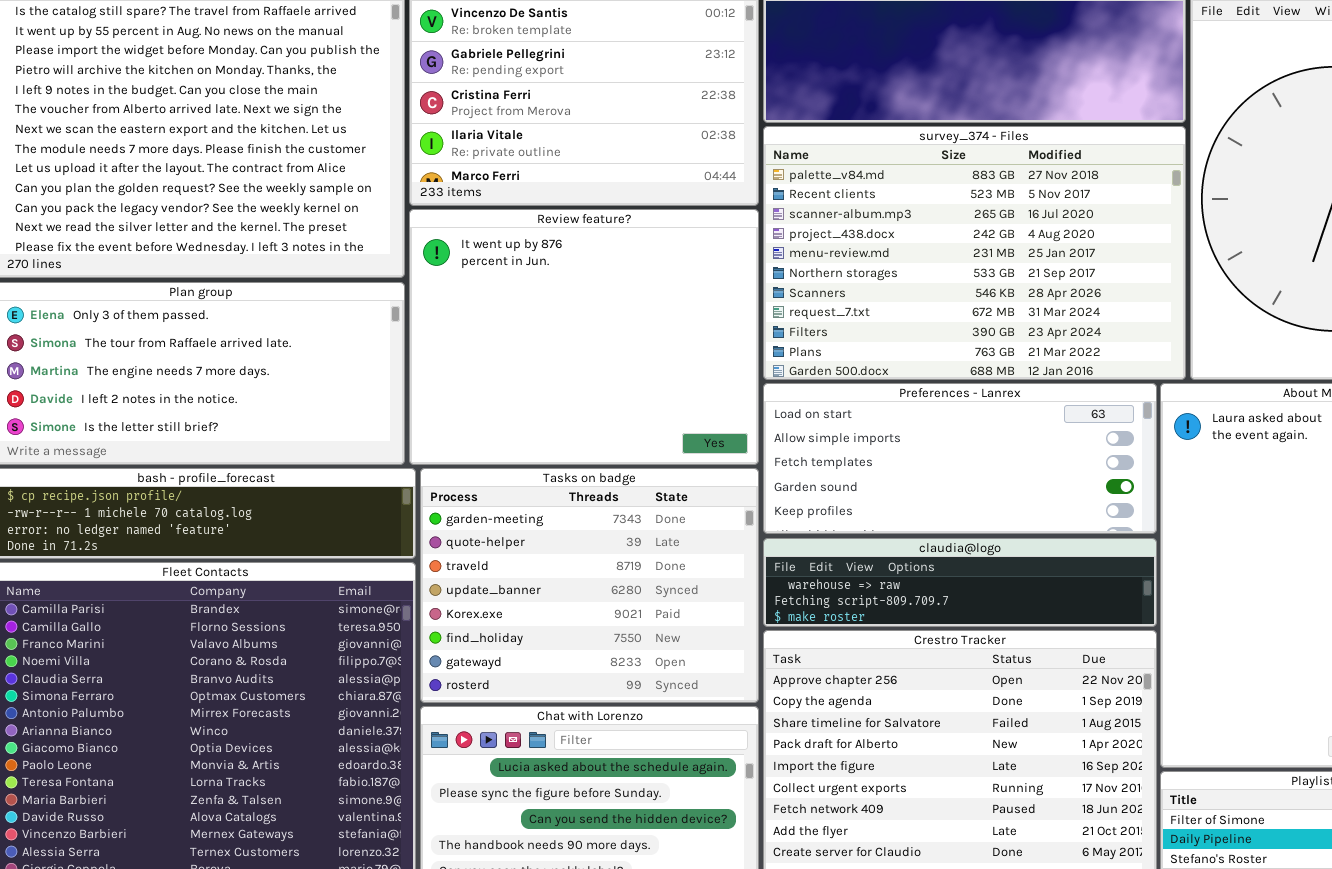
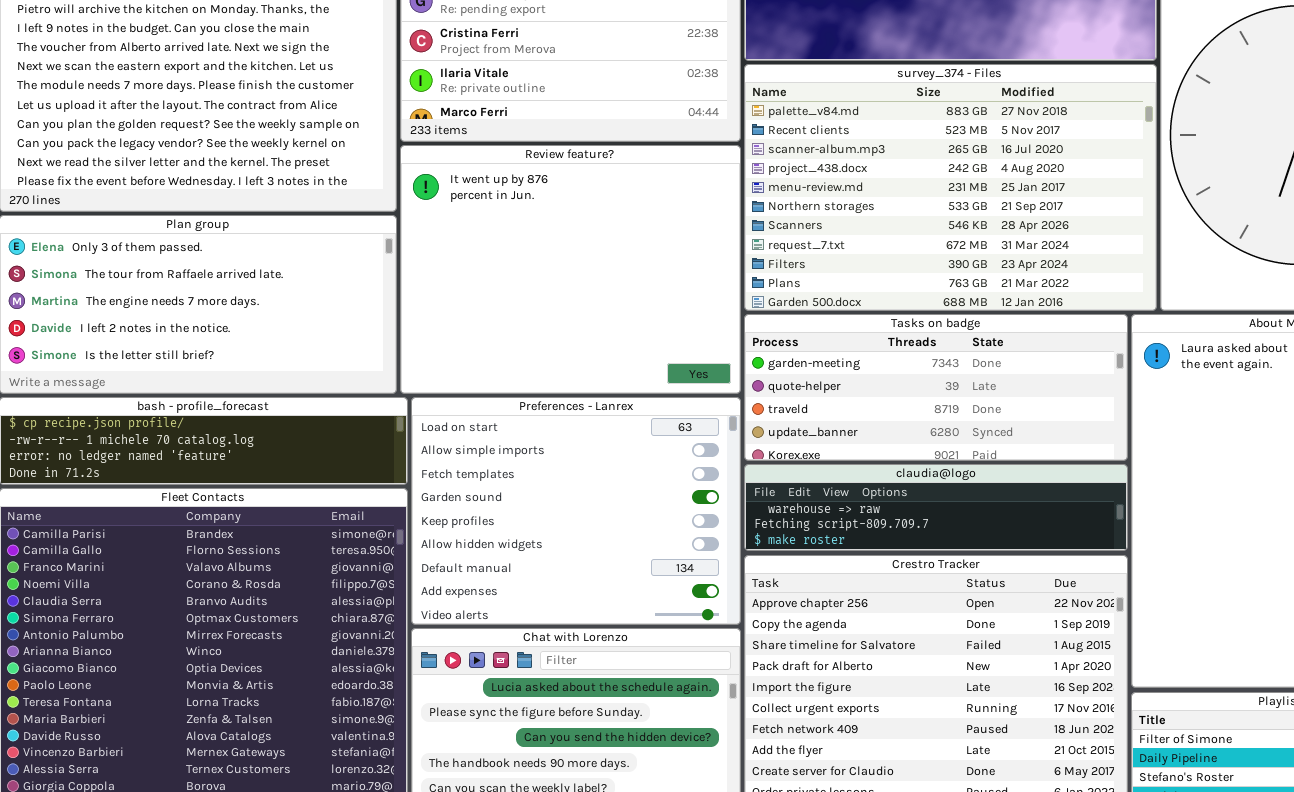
Preferences - Lanrex: [763,383,1157,534] -> [411,397,741,625], moved, resized
Tasks on badge: [420,468,759,703] -> [744,314,1128,461], moved, resized

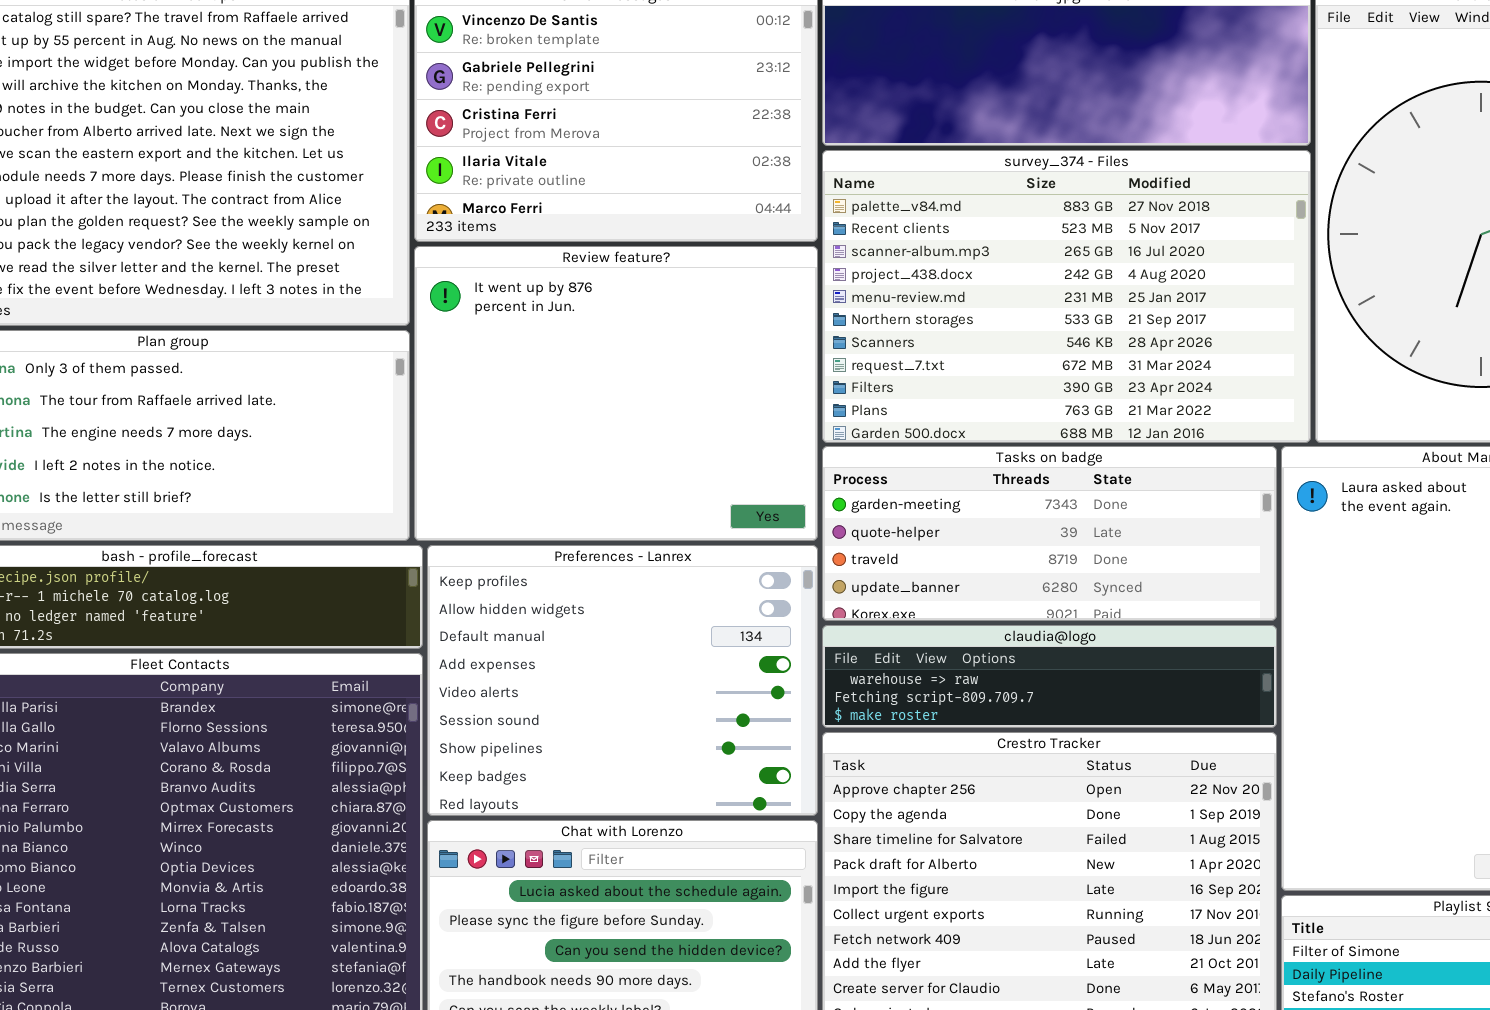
Preferences - Lanrex: [411,397,741,625] -> [427,545,818,816], scrolled down 4 rows

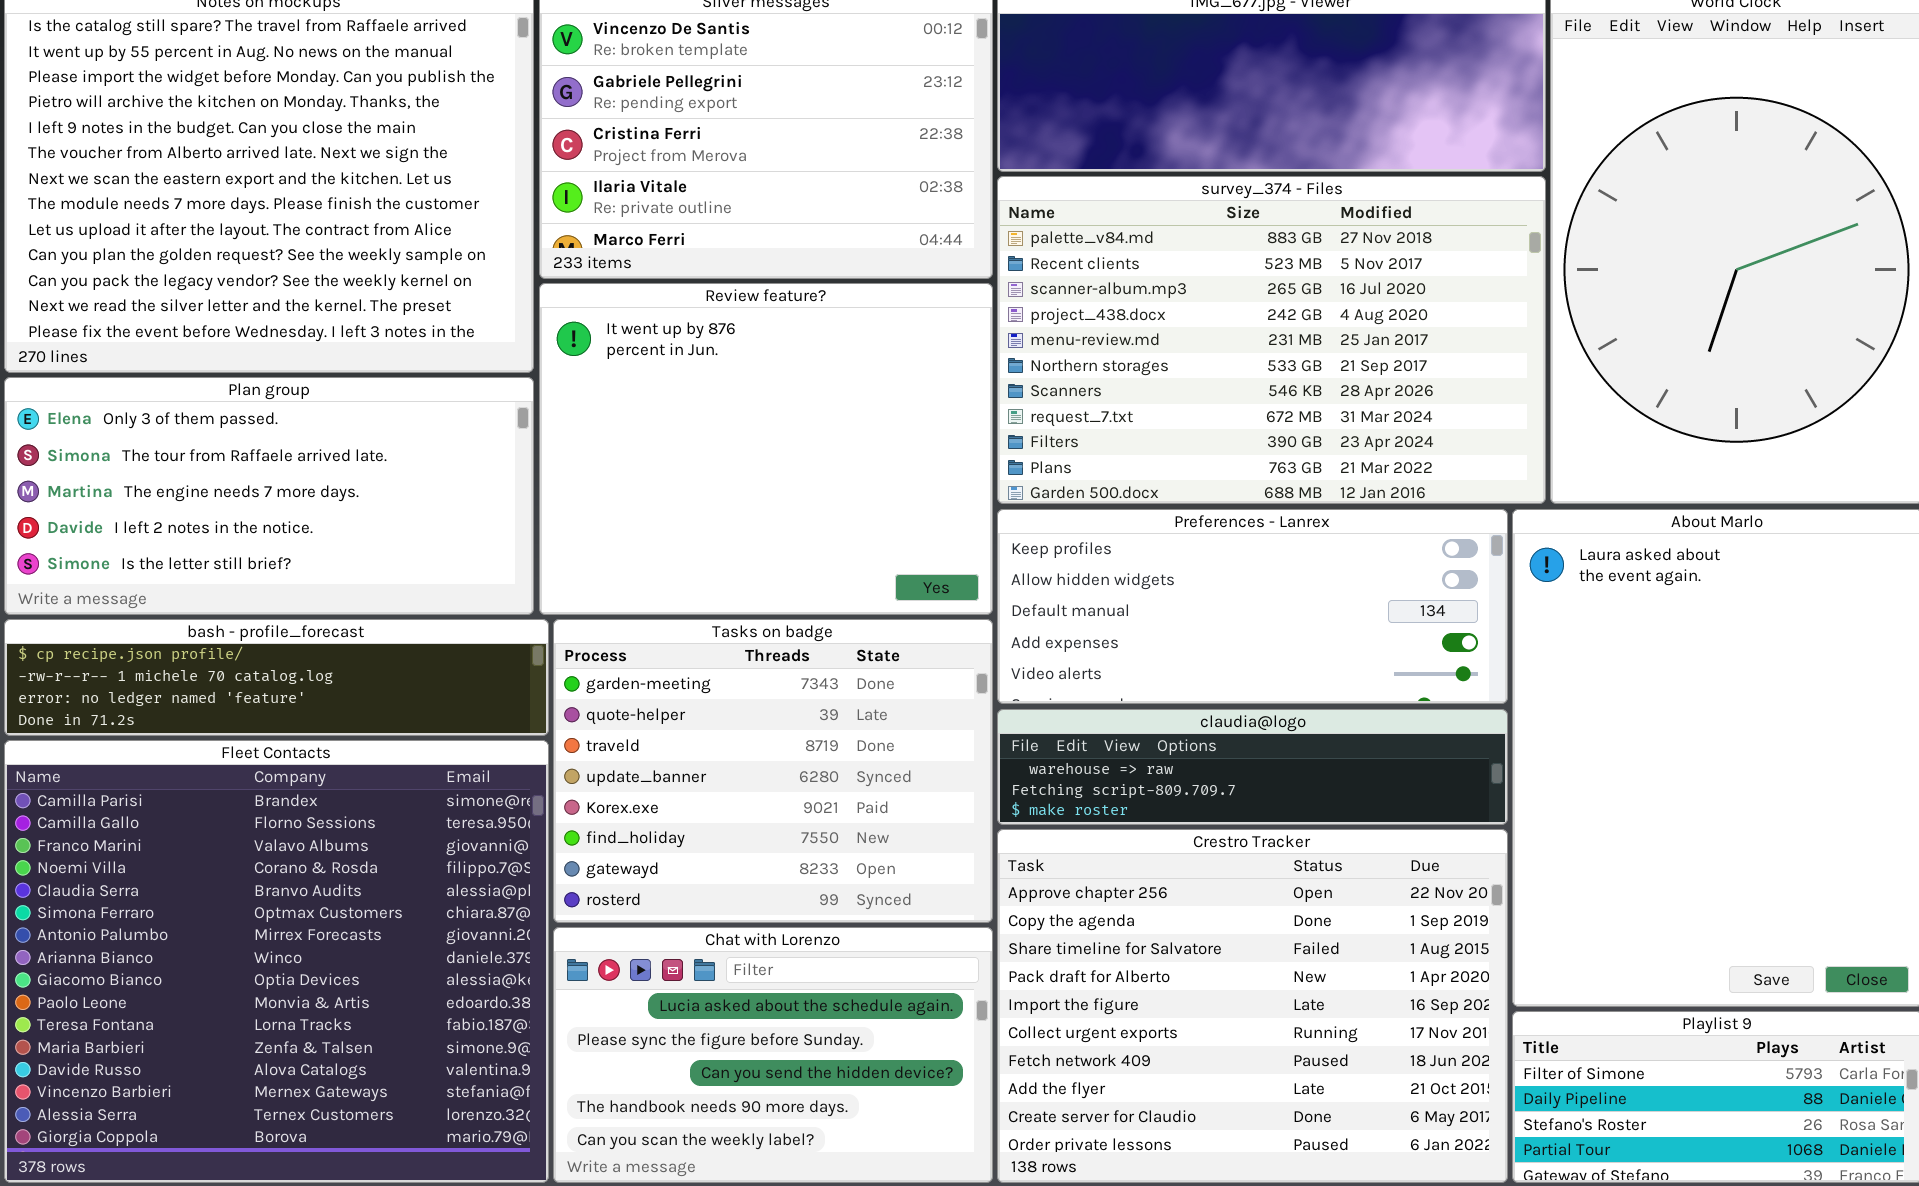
Tasks on badge: [822,446,1277,621] -> [553,619,993,923], moved, resized
Preferences - Lanrex: [427,545,818,816] -> [997,509,1508,704], moved, resized

